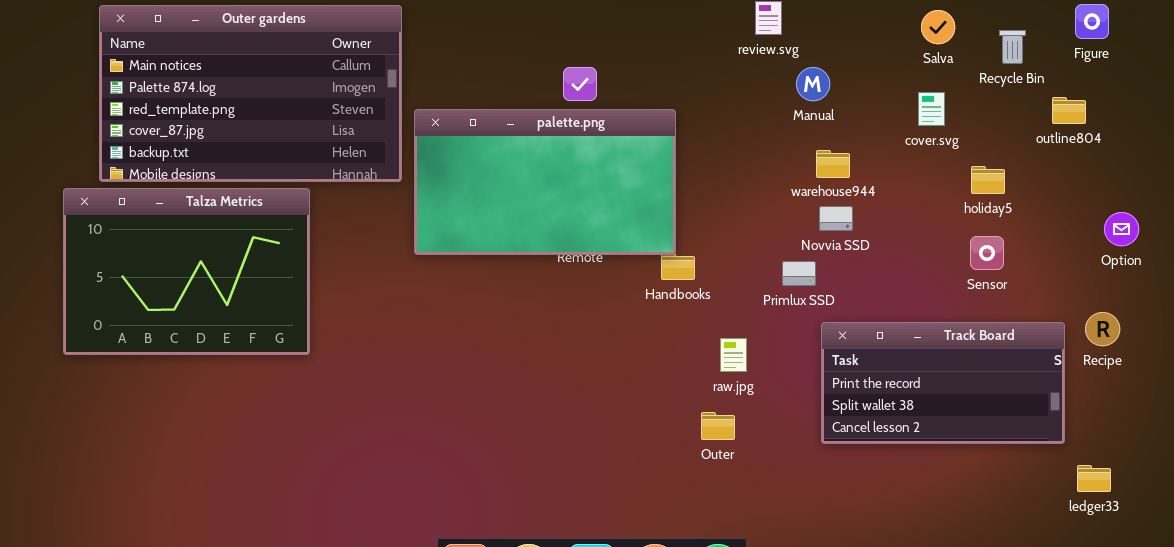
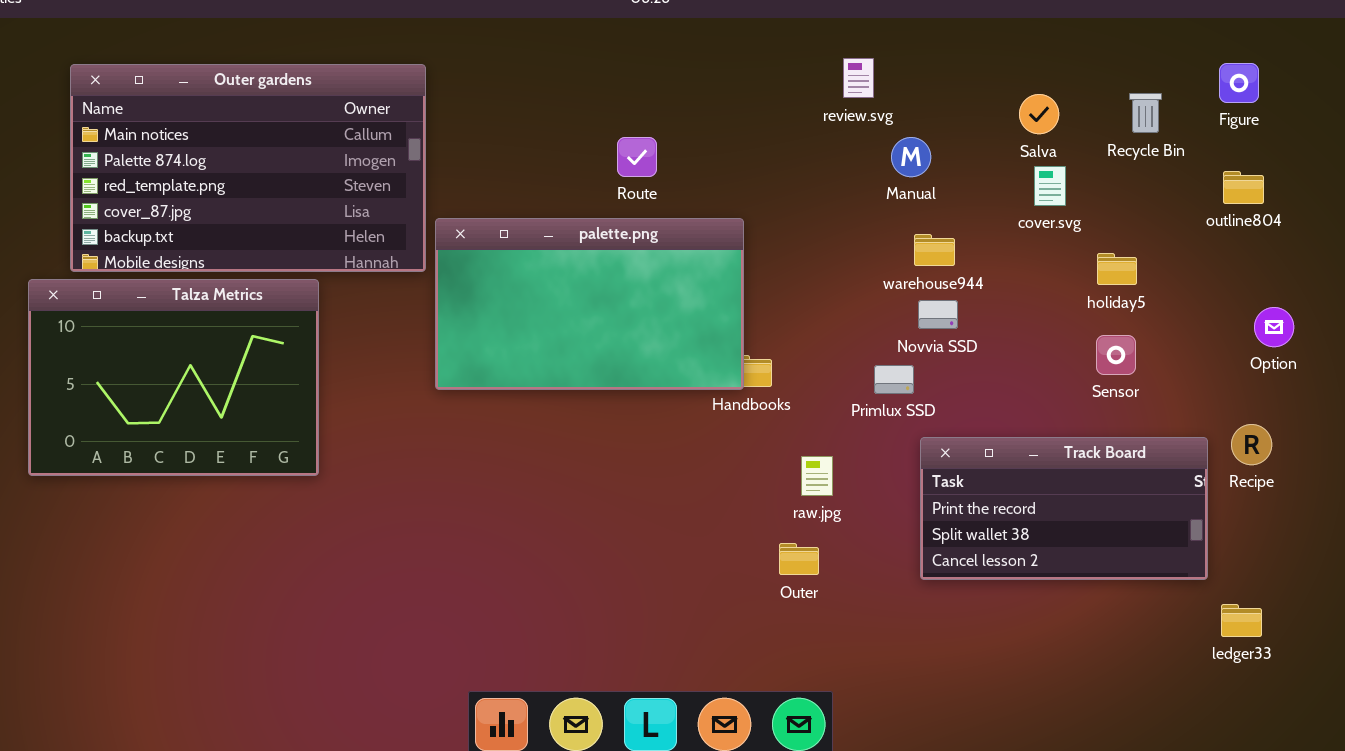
Salva: [921,10,955,44] -> [1019,94,1059,134], moved
outline804: [1052,97,1086,124] -> [1223,171,1264,204], moved
palette.png: [414,109,676,255] -> [435,218,744,390], moved

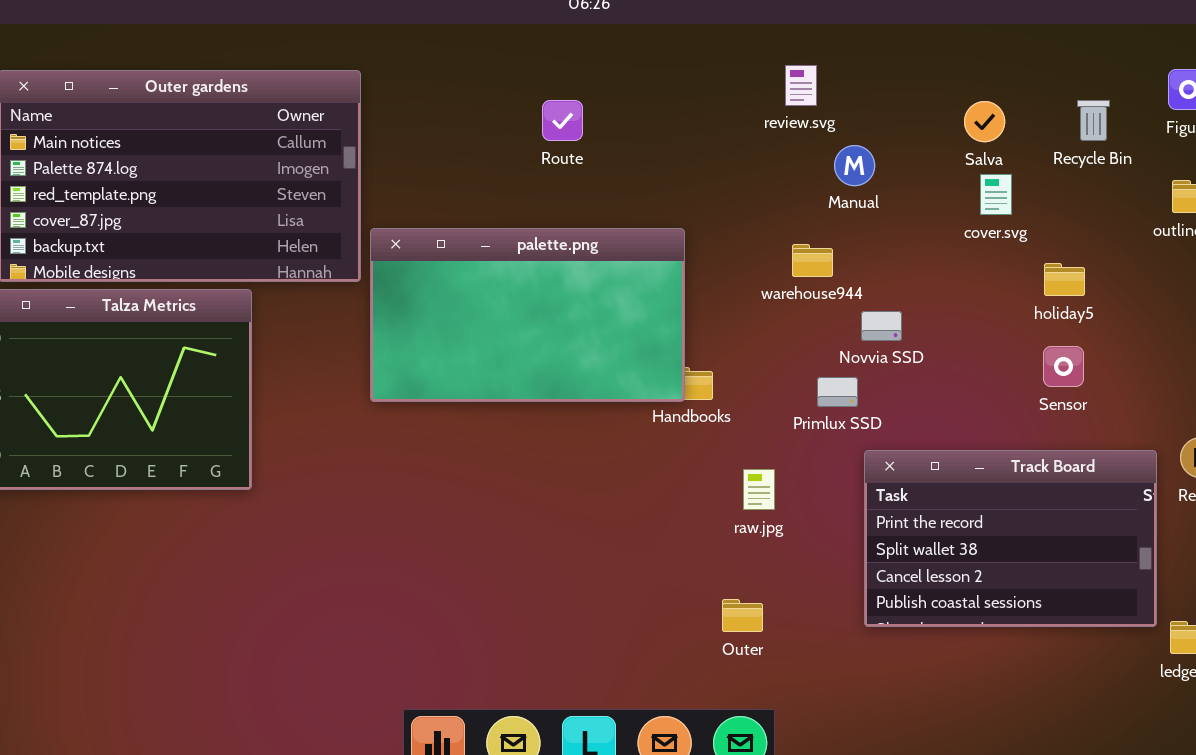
Route: [617,137,657,177] -> [542,100,583,141], moved
warehouse944: [914,234,955,266] -> [792,244,833,277], moved
Track Board: [920,437,1208,580] -> [864,450,1157,627], resized
Outer: [779,543,819,575] -> [722,599,763,632], moved

